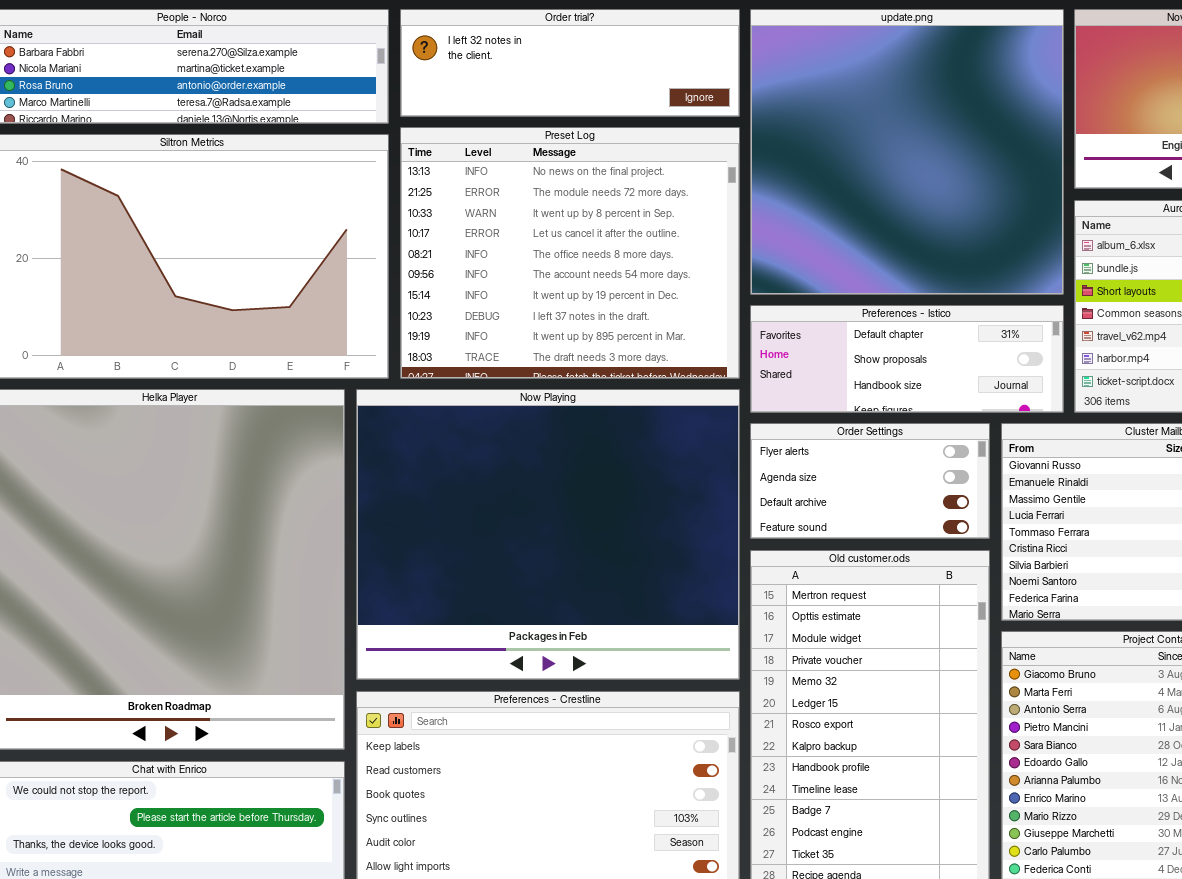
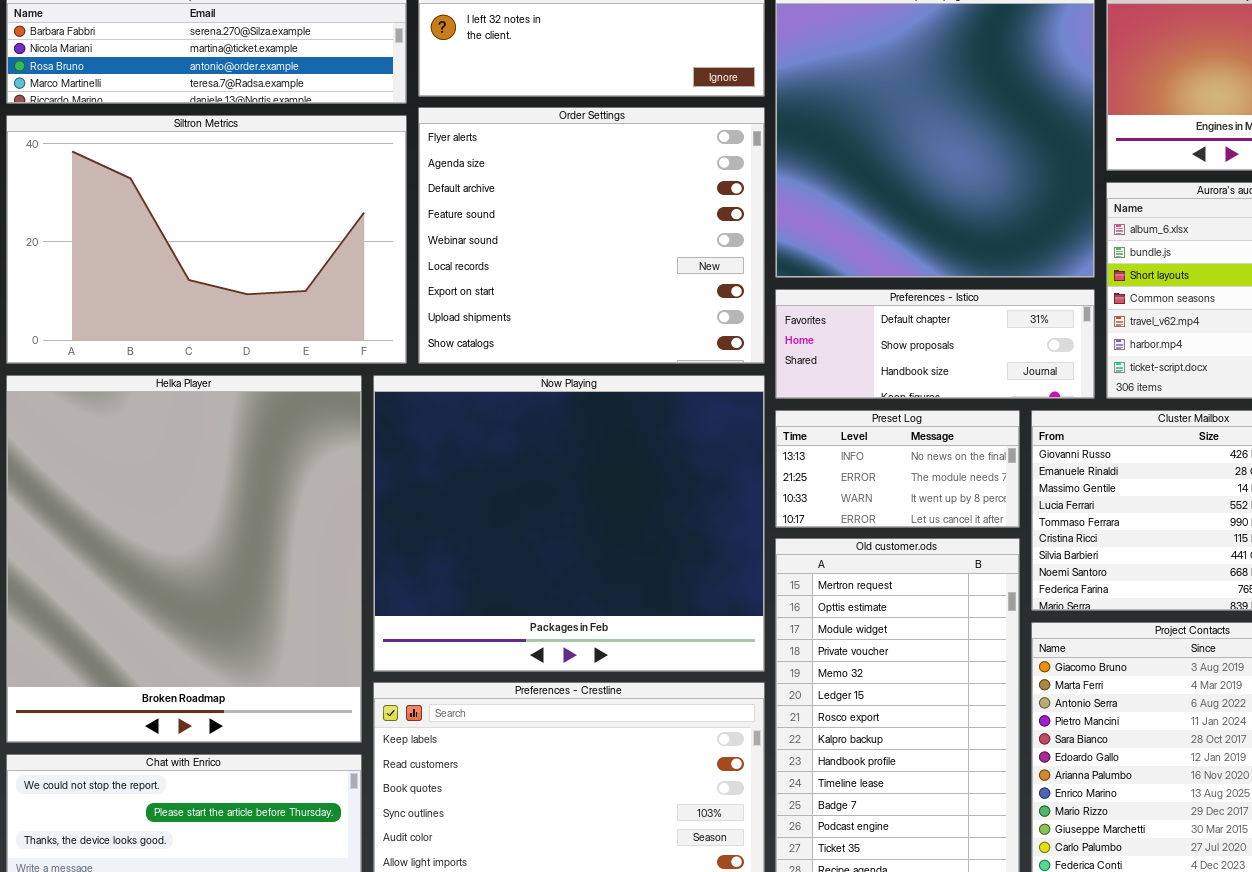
Preset Log: [400,127,740,379] -> [775,410,1020,528], moved, resized
Order Settings: [750,423,990,539] -> [418,107,765,364], moved, resized

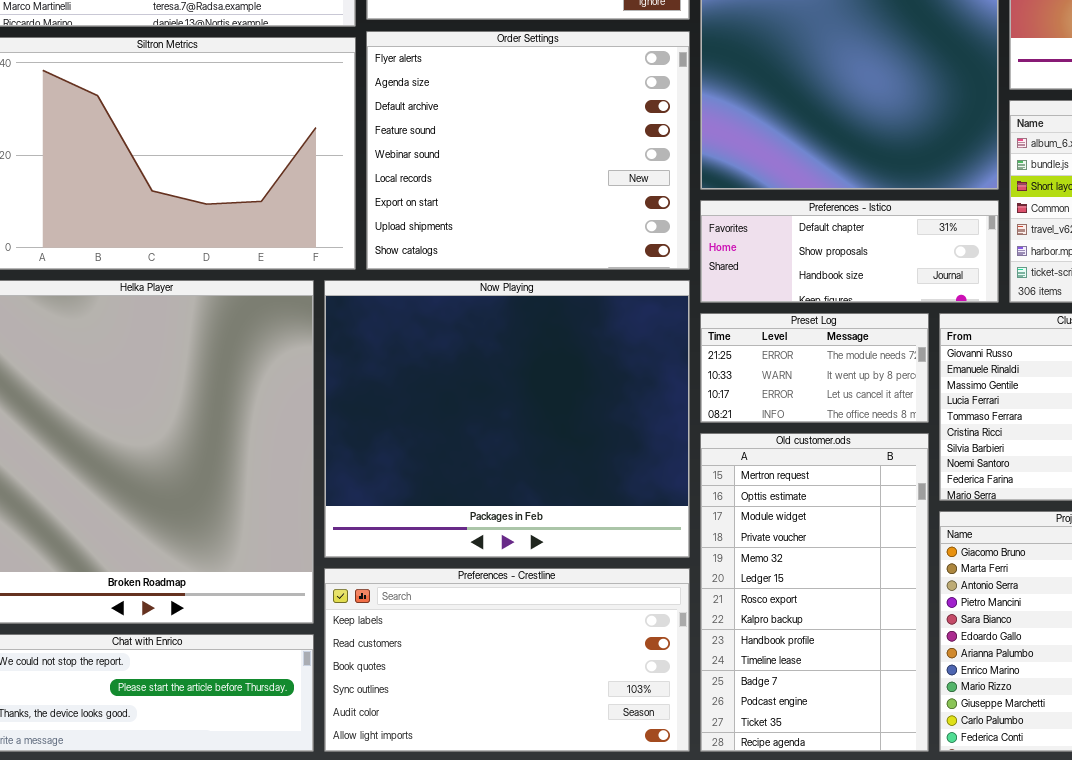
Preset Log: [775,410,1020,528] -> [700,313,929,423], scrolled down 1 row

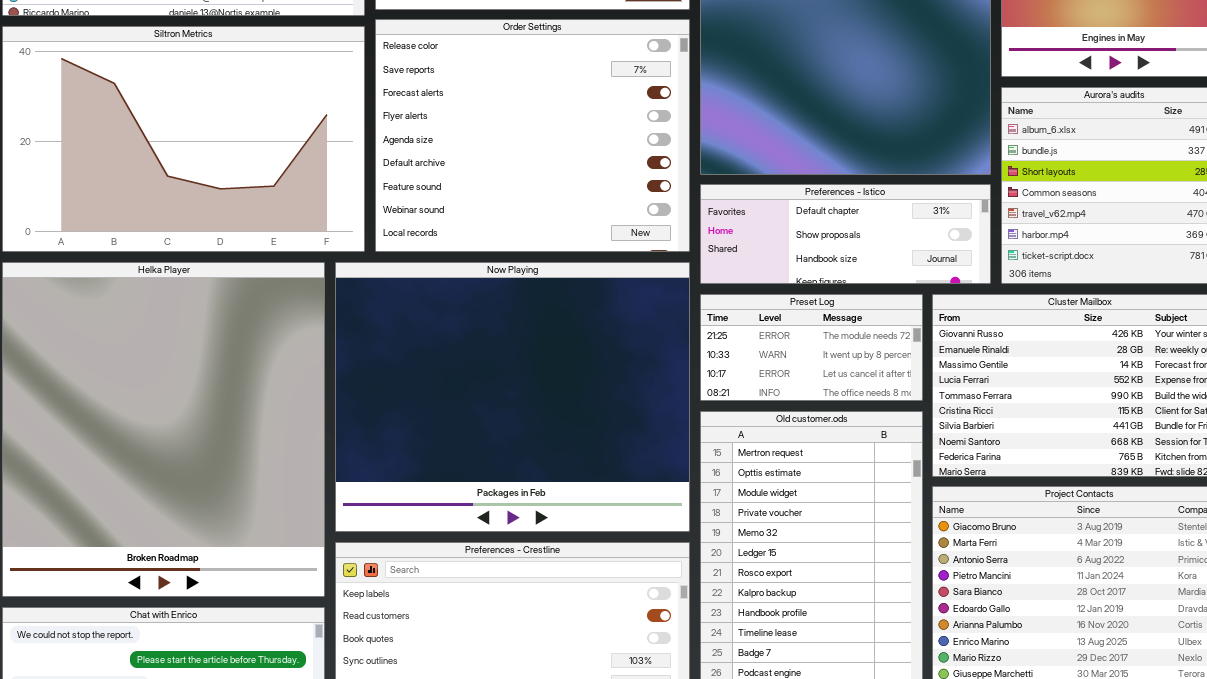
Order Settings: [366,31,690,270] -> [375,19,690,252], scrolled up 3 rows

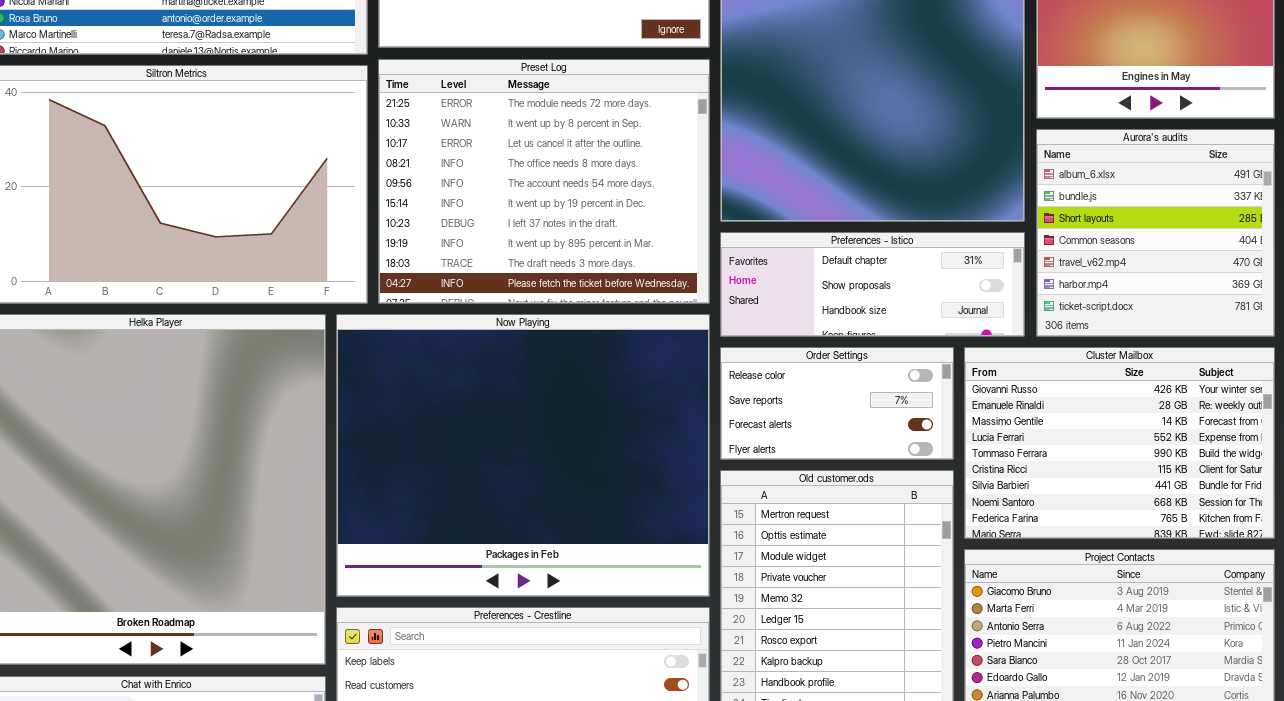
Order Settings: [375,19,690,252] -> [720,347,954,460], moved, resized
Preset Log: [700,294,923,401] -> [378,59,710,304], moved, resized

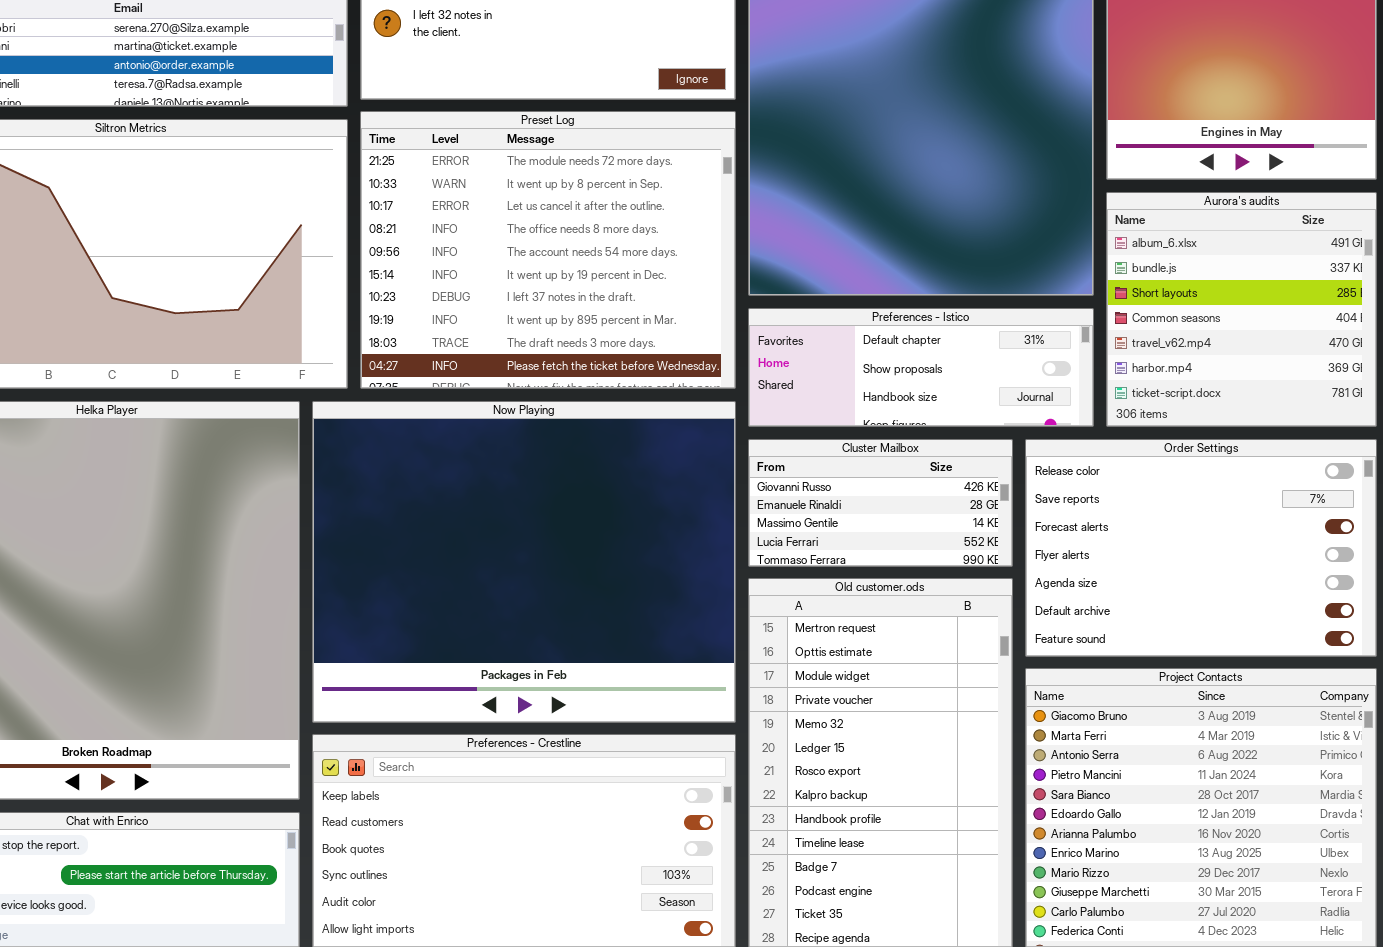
Order Settings: [720,347,954,460] -> [1025,439,1377,657], moved, resized
Cluster Mailbox: [964,347,1275,539] -> [748,439,1013,567], moved, resized

